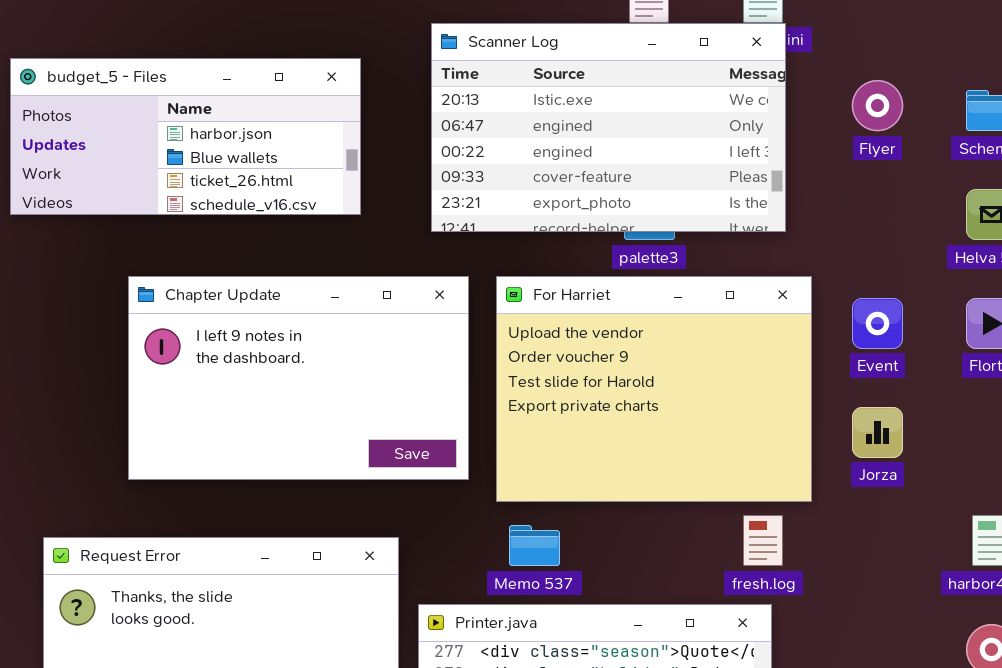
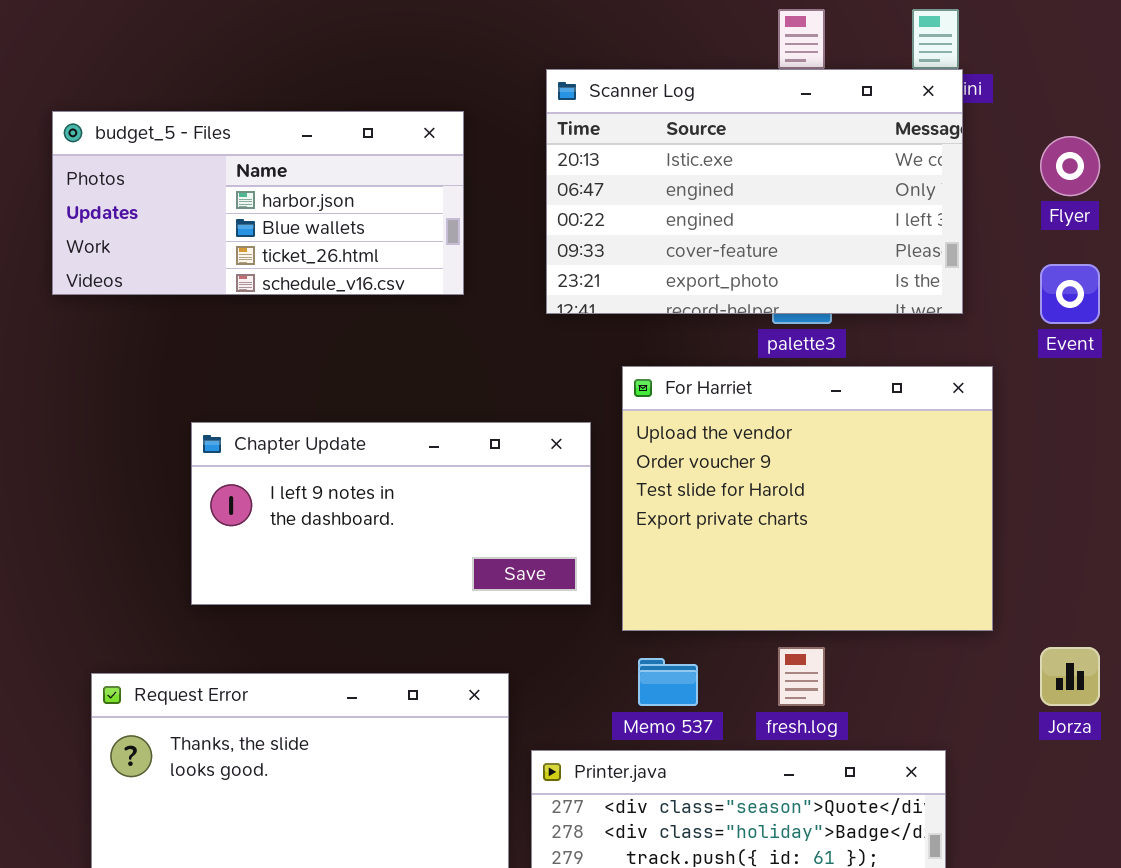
Chapter Update: [128,276,469,480] -> [191,422,591,605], resized
Event: [852,298,903,349] -> [1040,264,1100,324], moved
Jorza: [852,407,903,458] -> [1040,647,1100,706], moved
fresh.log: [743,515,783,566] -> [778,647,825,706], moved

